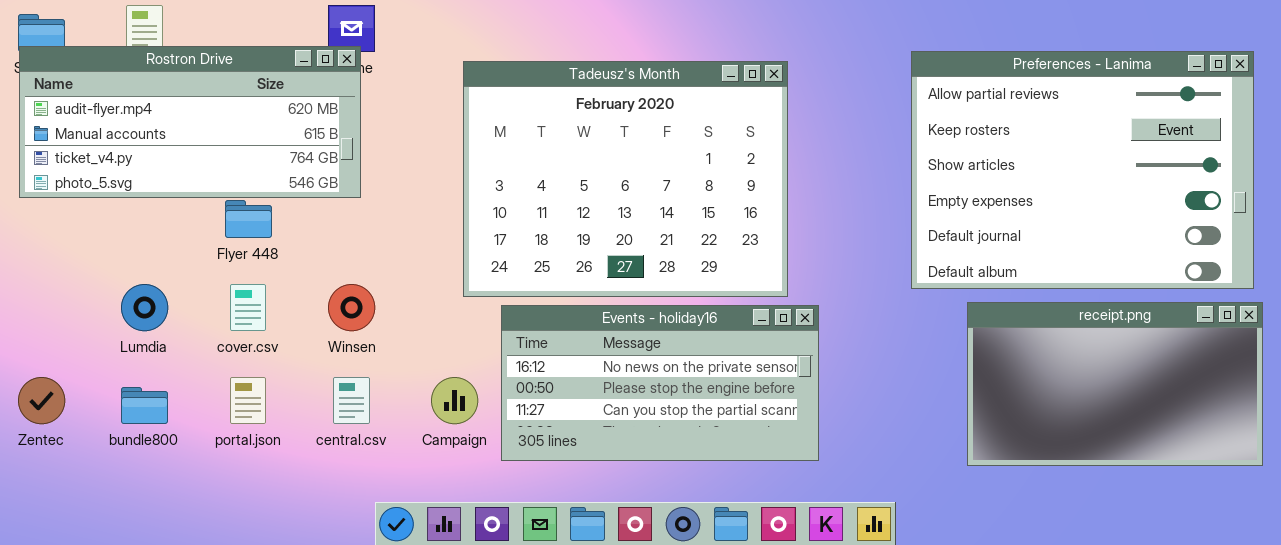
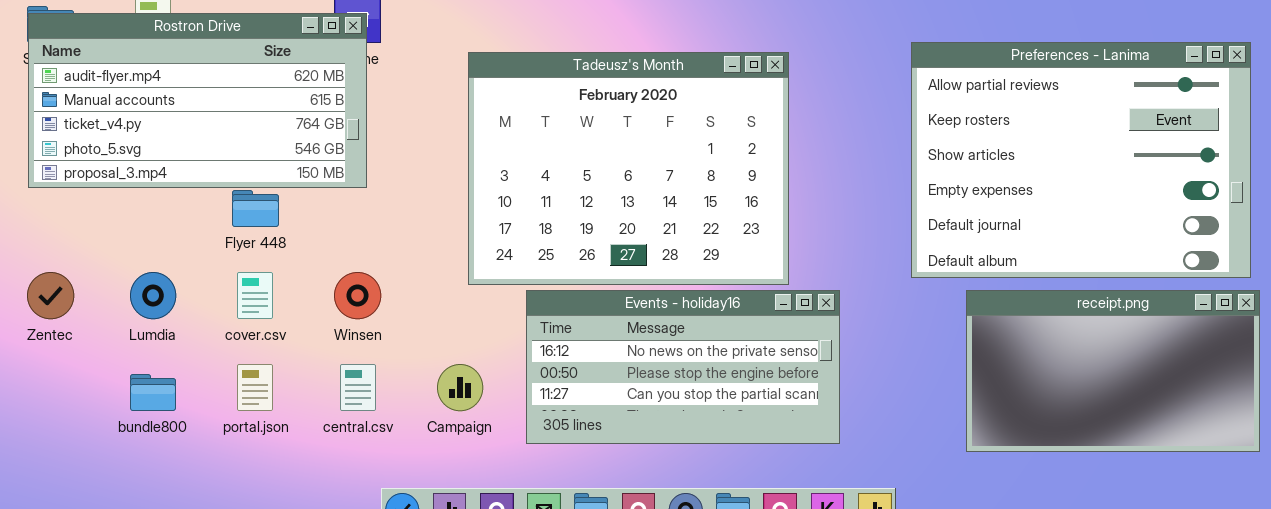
Rostron Drive: [19,46,361,198] -> [28,13,367,188], resized
Events - holiday16: [501,305,819,461] -> [526,290,840,444], moved
Zentec: [18,377,65,424] -> [27,272,74,319], moved

